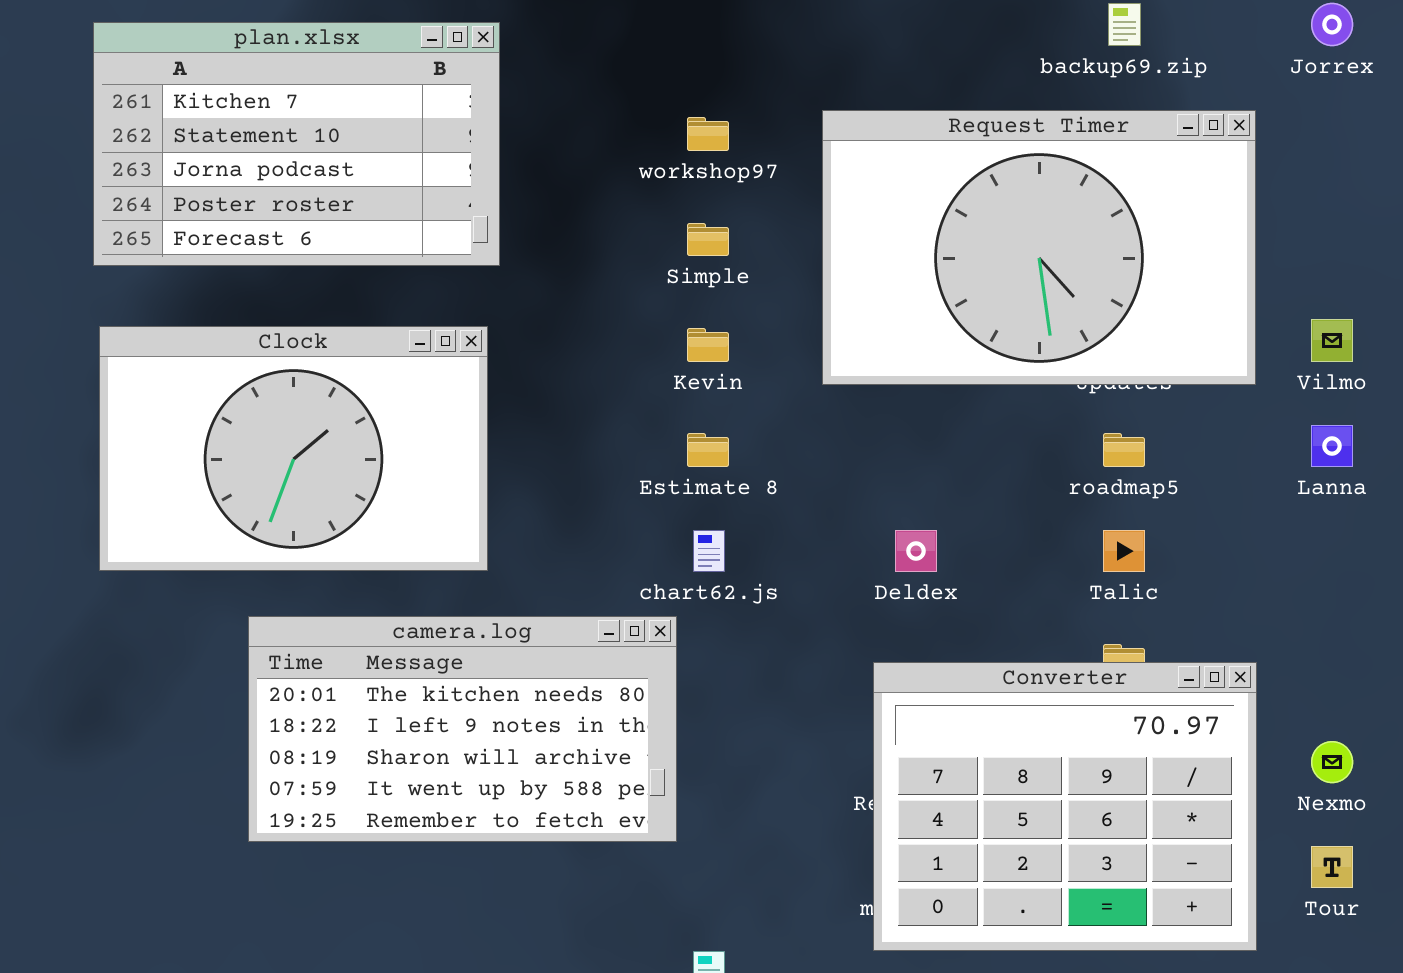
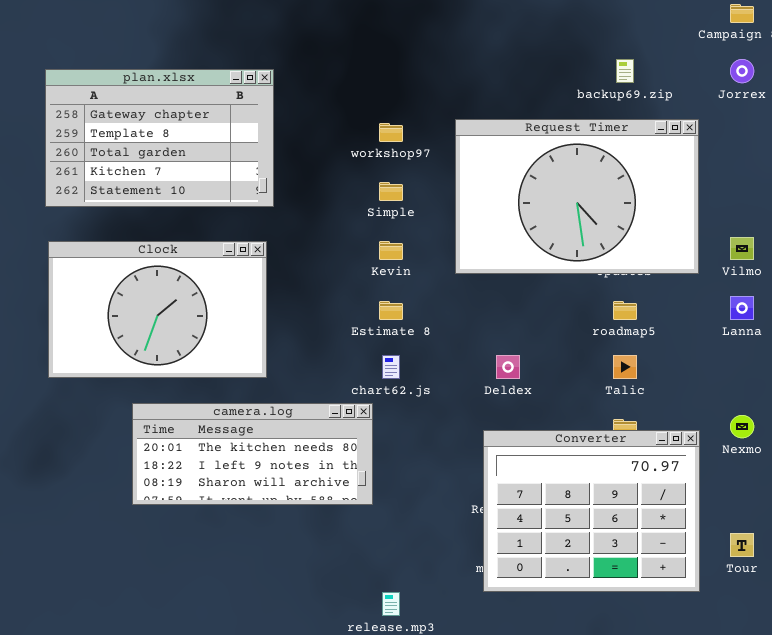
plan.xlsx: [93,22,500,266] -> [45,69,274,207], scrolled up 3 rows
camera.log: [248,616,677,842] -> [132,403,373,505], resized
Nexmo: [1311,741,1353,783] -> [730,415,754,438], moved

